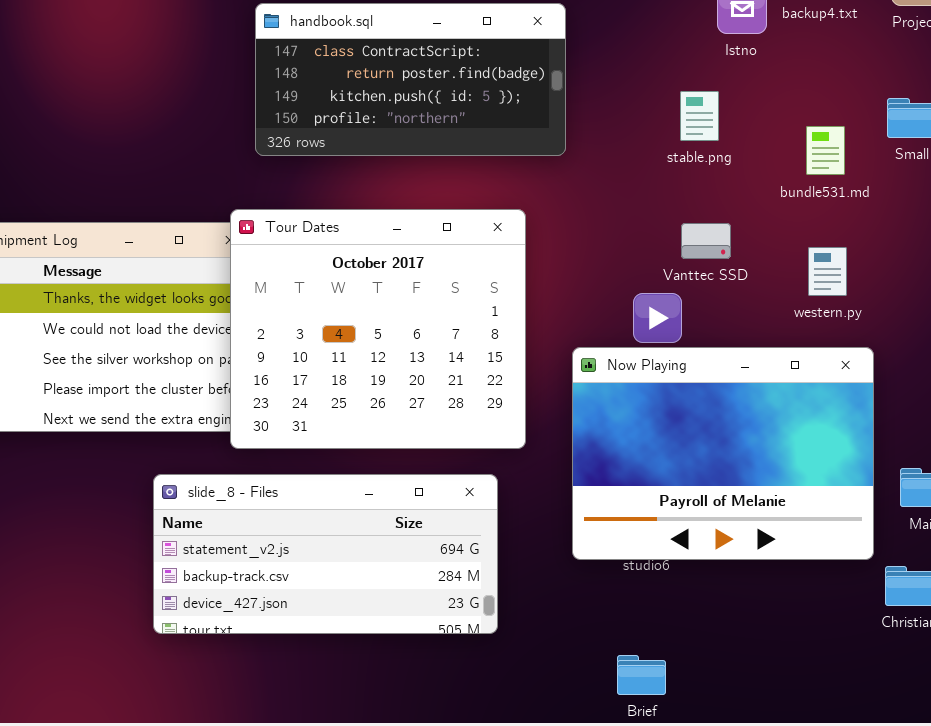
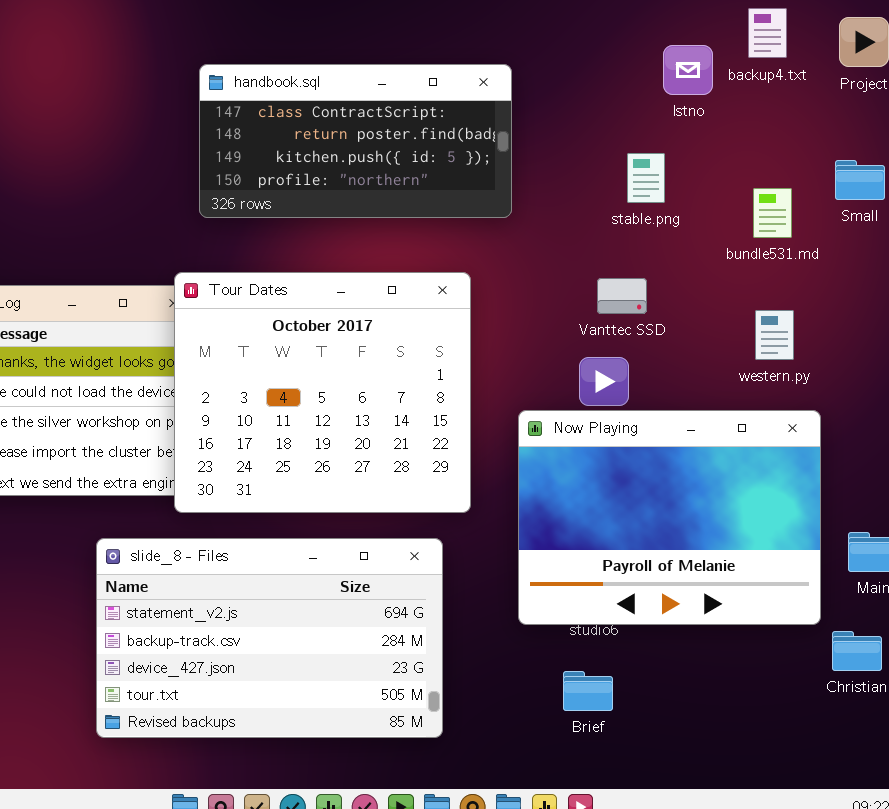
Vanttec SSD: [681,223,731,259] -> [597,278,647,314], moved
slide_8 - Files: [153,474,498,634] -> [96,538,443,738], resized
Brief: [617,655,666,695] -> [563,671,613,711], moved

